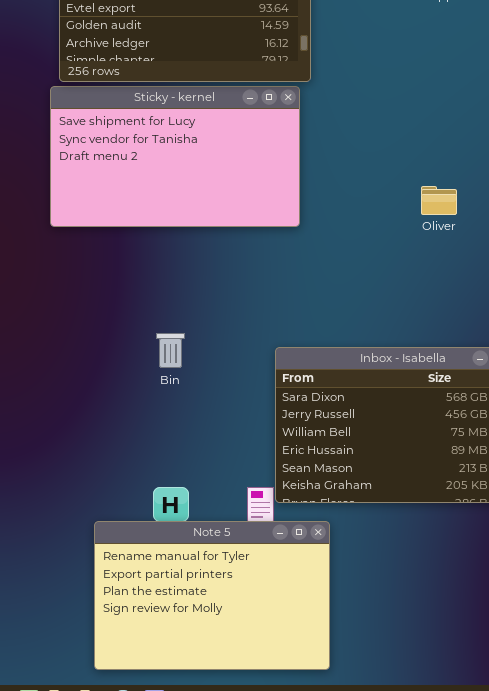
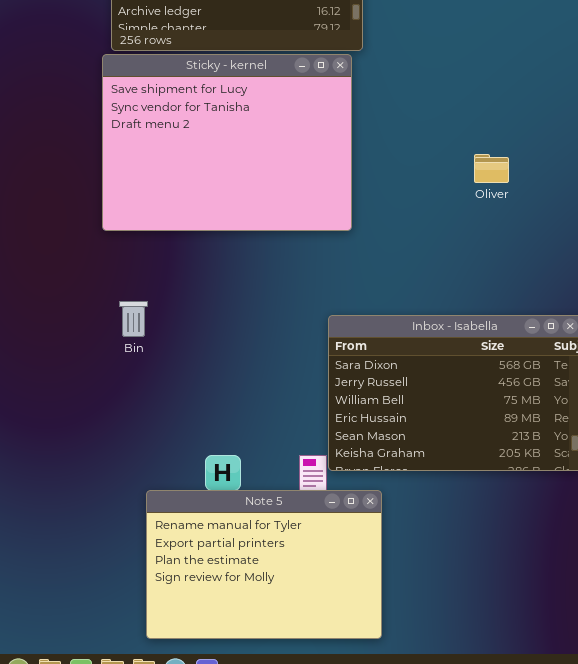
Sticky - kernel: [50,86,300,227] -> [102,54,352,231], resized
Bin: [156,333,185,368] -> [119,301,148,337], moved

